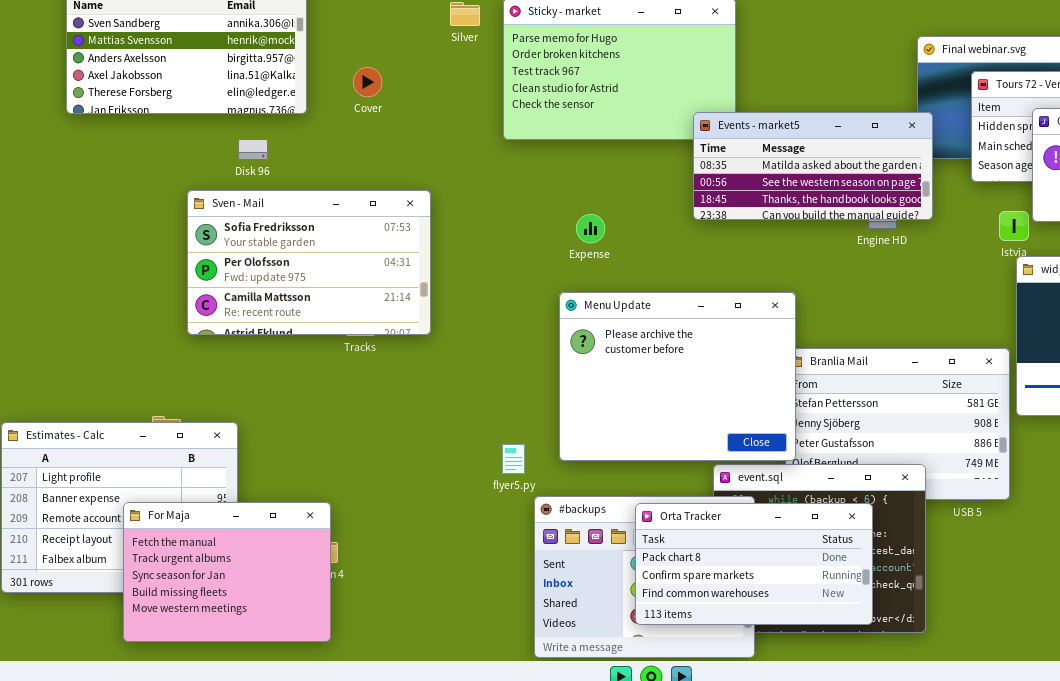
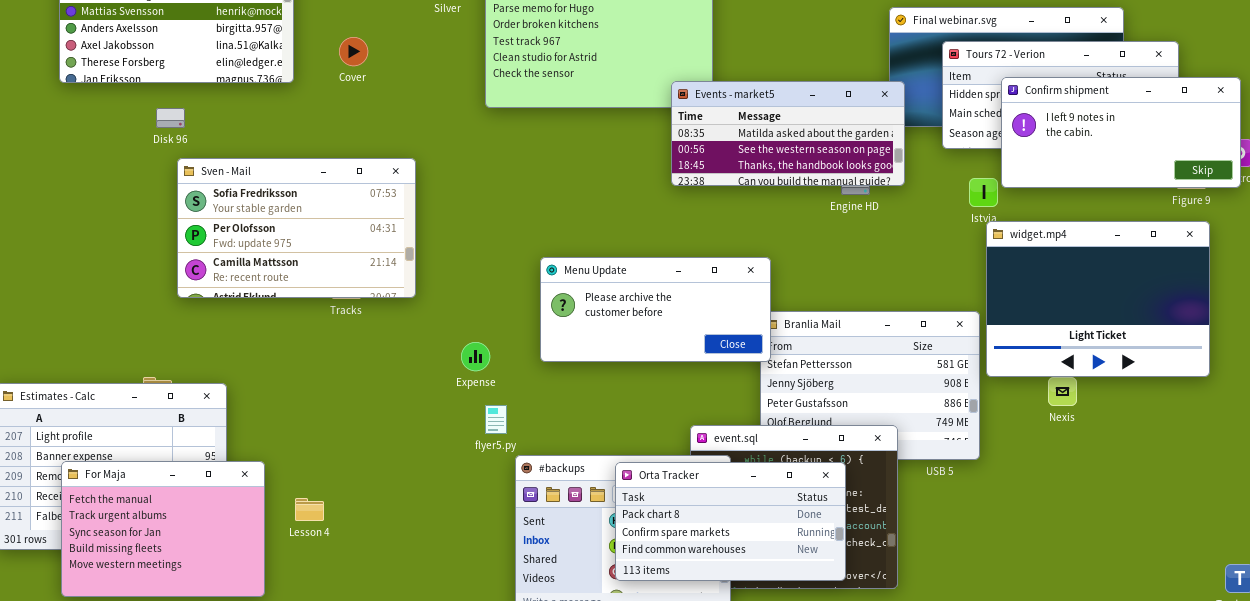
Disk 96: [238,139,268,160] -> [156,108,185,128], moved
Expense: [576,214,605,243] -> [461,342,490,371], moved
Menu Update: [559,292,796,461] -> [540,257,771,362], resized
For Maja: [123,502,331,642] -> [61,461,265,597], moved

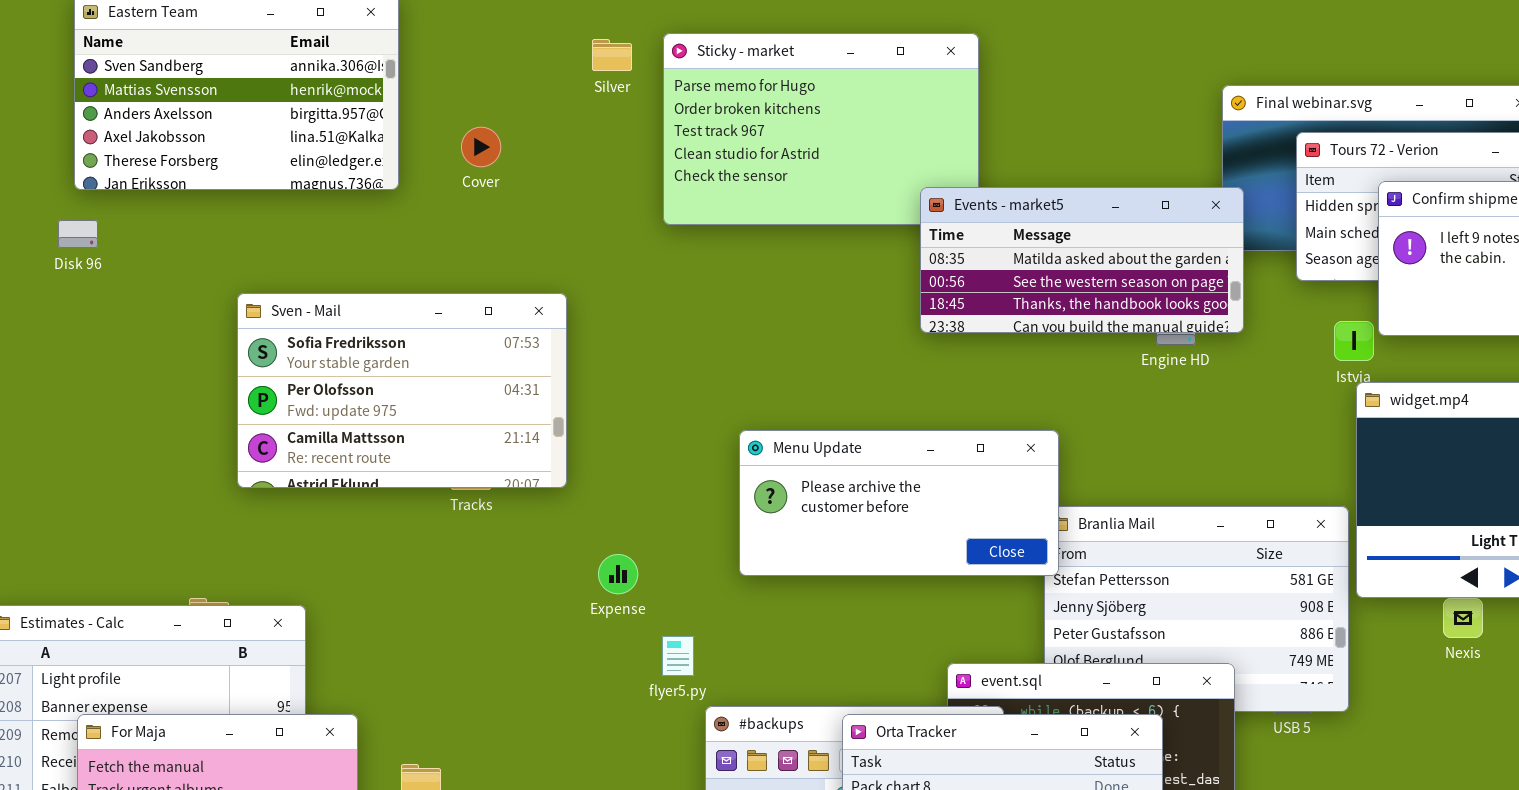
Disk 96: [156,108,185,128] -> [58,220,98,248], moved
Expense: [461,342,490,371] -> [598,554,638,594], moved

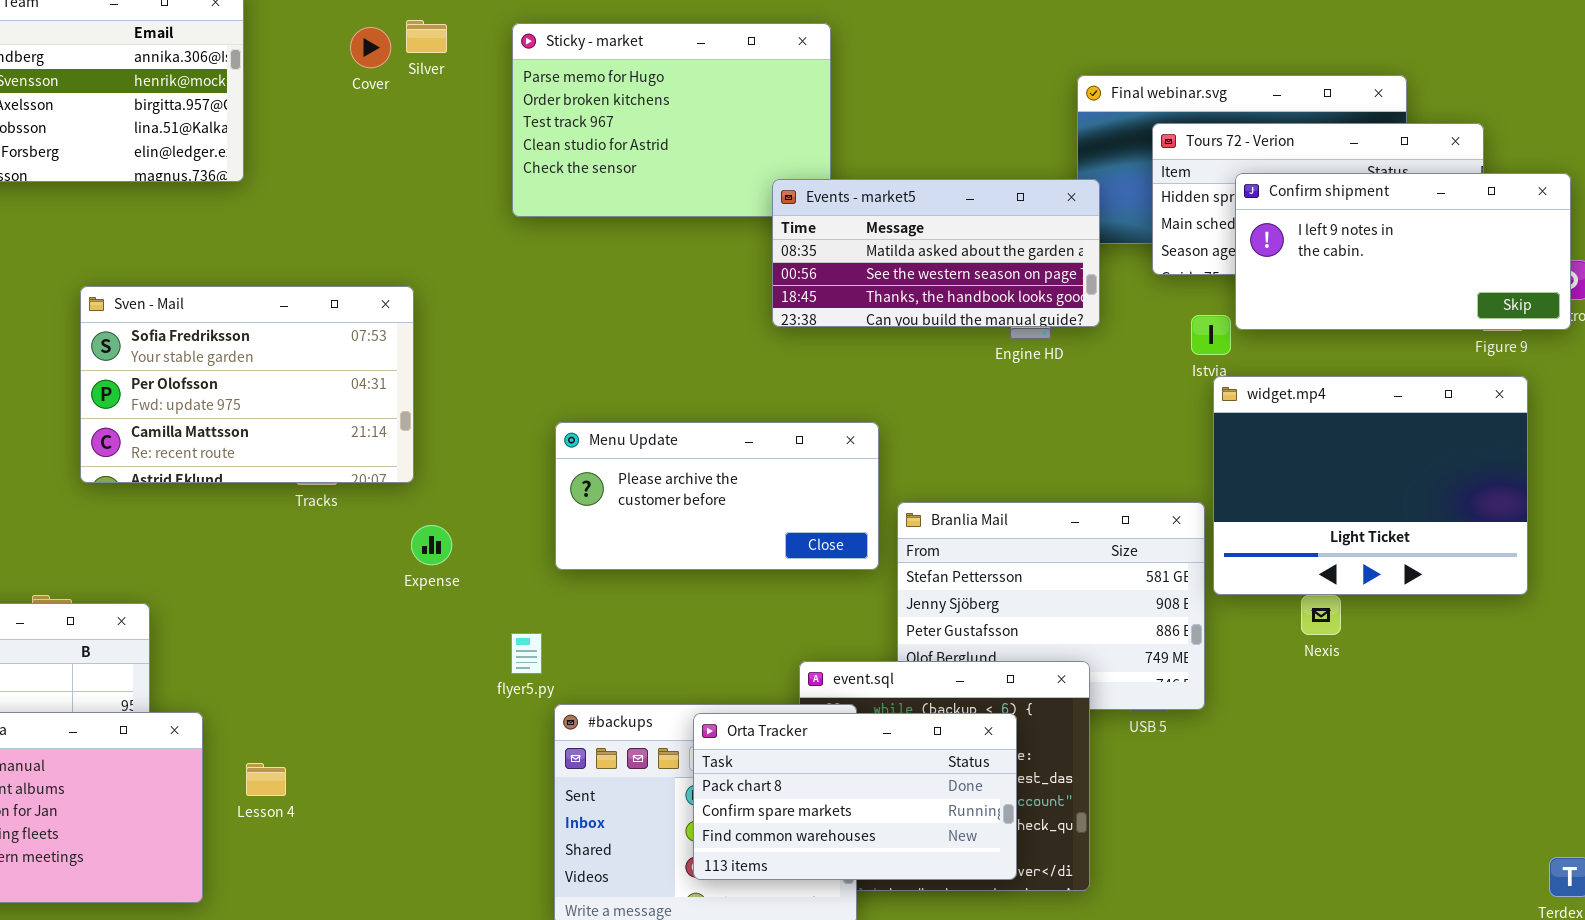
Silver: [592,39,632,71] -> [406,20,447,53], moved
Cover: [461,127,501,167] -> [350,27,391,68], moved
Menu Update: [739,430,1059,576] -> [555,422,879,570], moved
Expense: [598,554,638,594] -> [411,525,452,565], moved

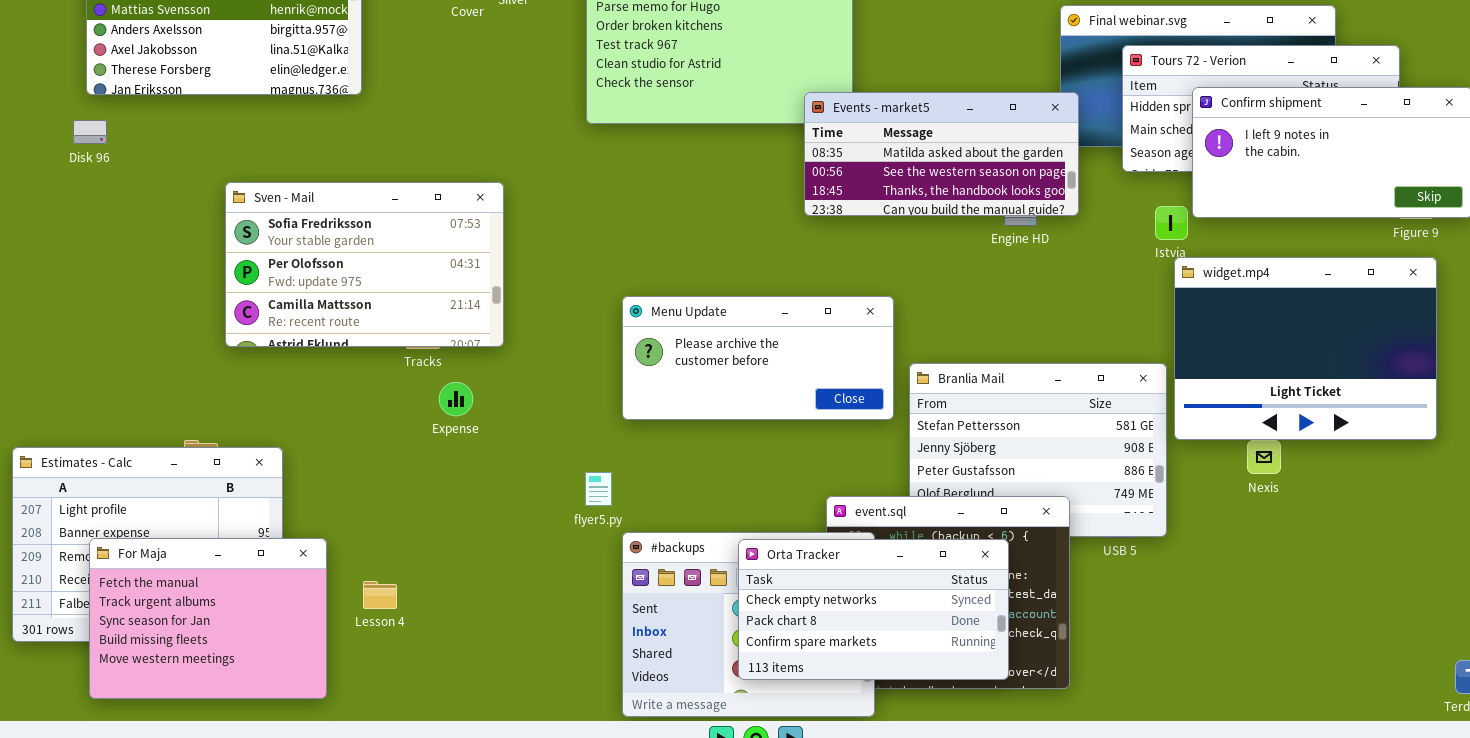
Expense: [411,525,452,565] -> [439,382,473,416], moved
Orta Tracker: [693,713,1017,880] -> [738,539,1009,680], scrolled up 1 row

